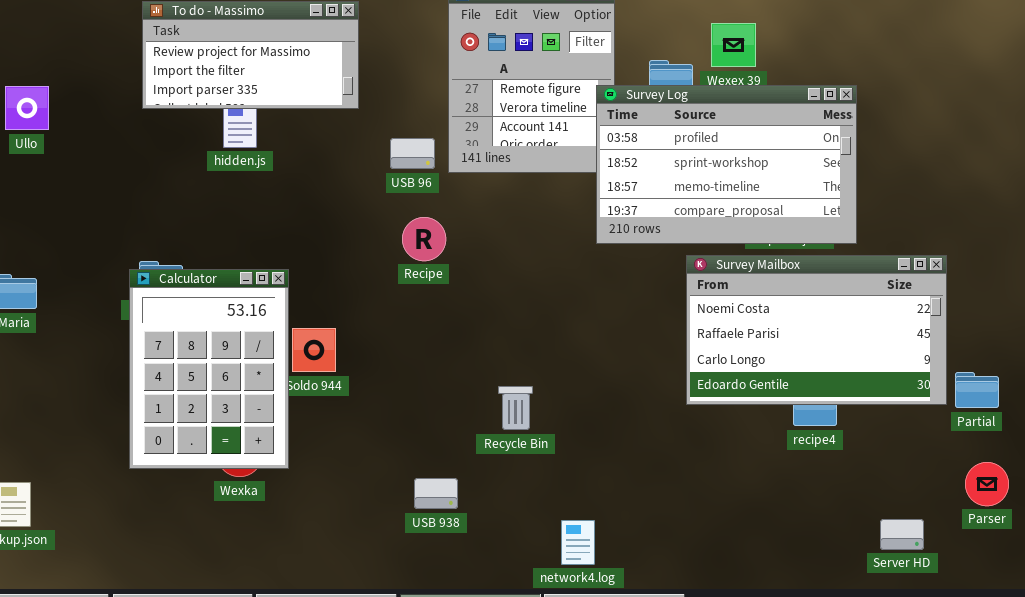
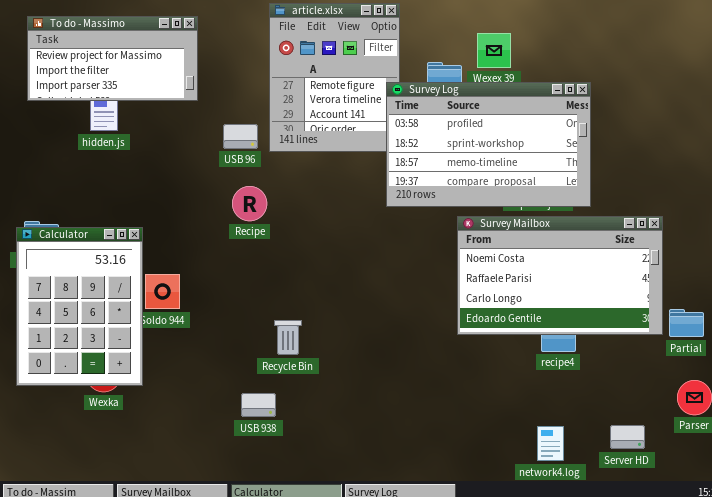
Recycle Bin: [498,386,533,430] -> [274,320,302,355], moved
network4.log: [561,520,595,565] -> [537,426,564,461], moved

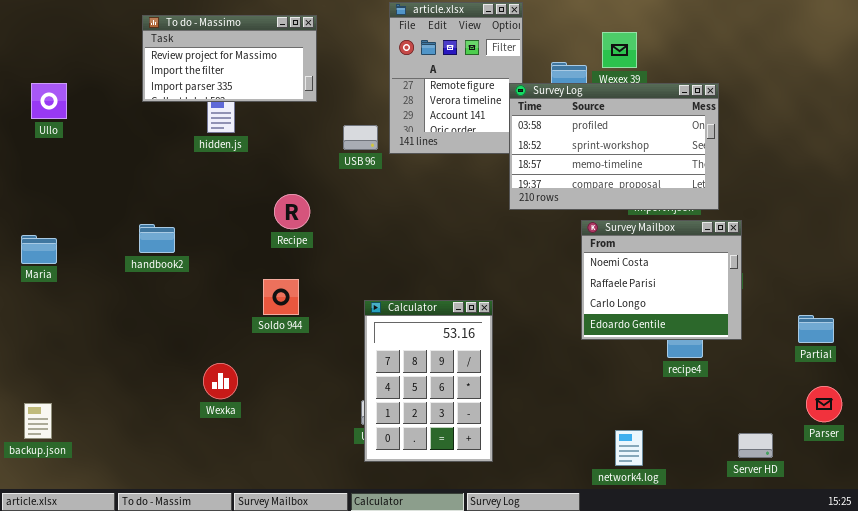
Recipe: [232,186,267,221] -> [274,194,310,229], moved
Survey Mailbox: [457,216,663,335] -> [581,220,742,340], resized
Calculator: [16,227,143,386] -> [364,300,493,462], moved
network4.log: [537,426,564,461] -> [615,430,643,466], moved

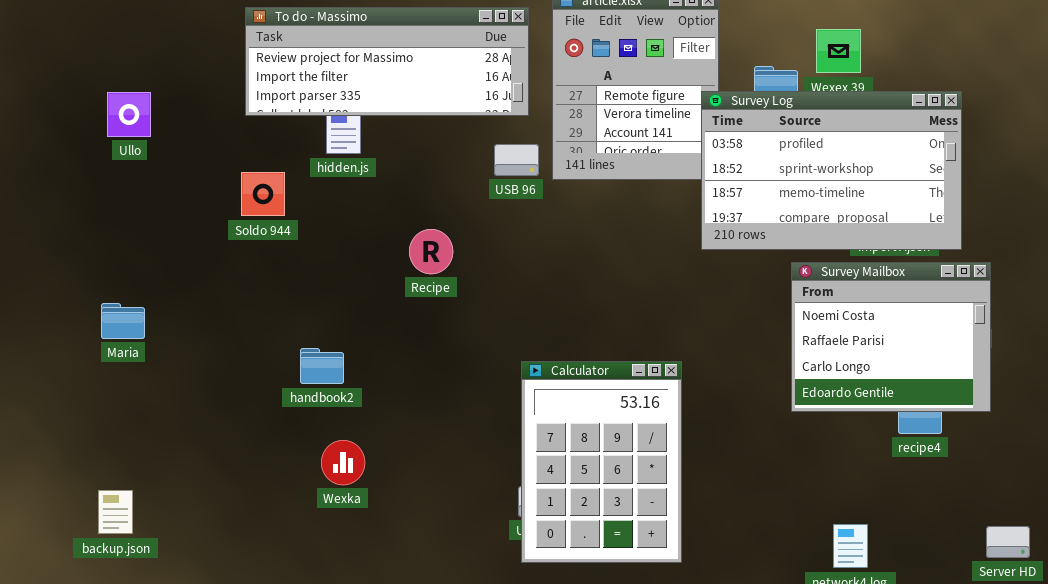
To do - Massimo: [142,15,317,102] -> [245,7,529,116], resized
handbook2: [139,224,175,253] -> [300,348,344,384], moved
Maria: [21,235,57,264] -> [101,303,145,339], moved
Soldo 944: [263,279,299,315] -> [241,172,285,216], moved

